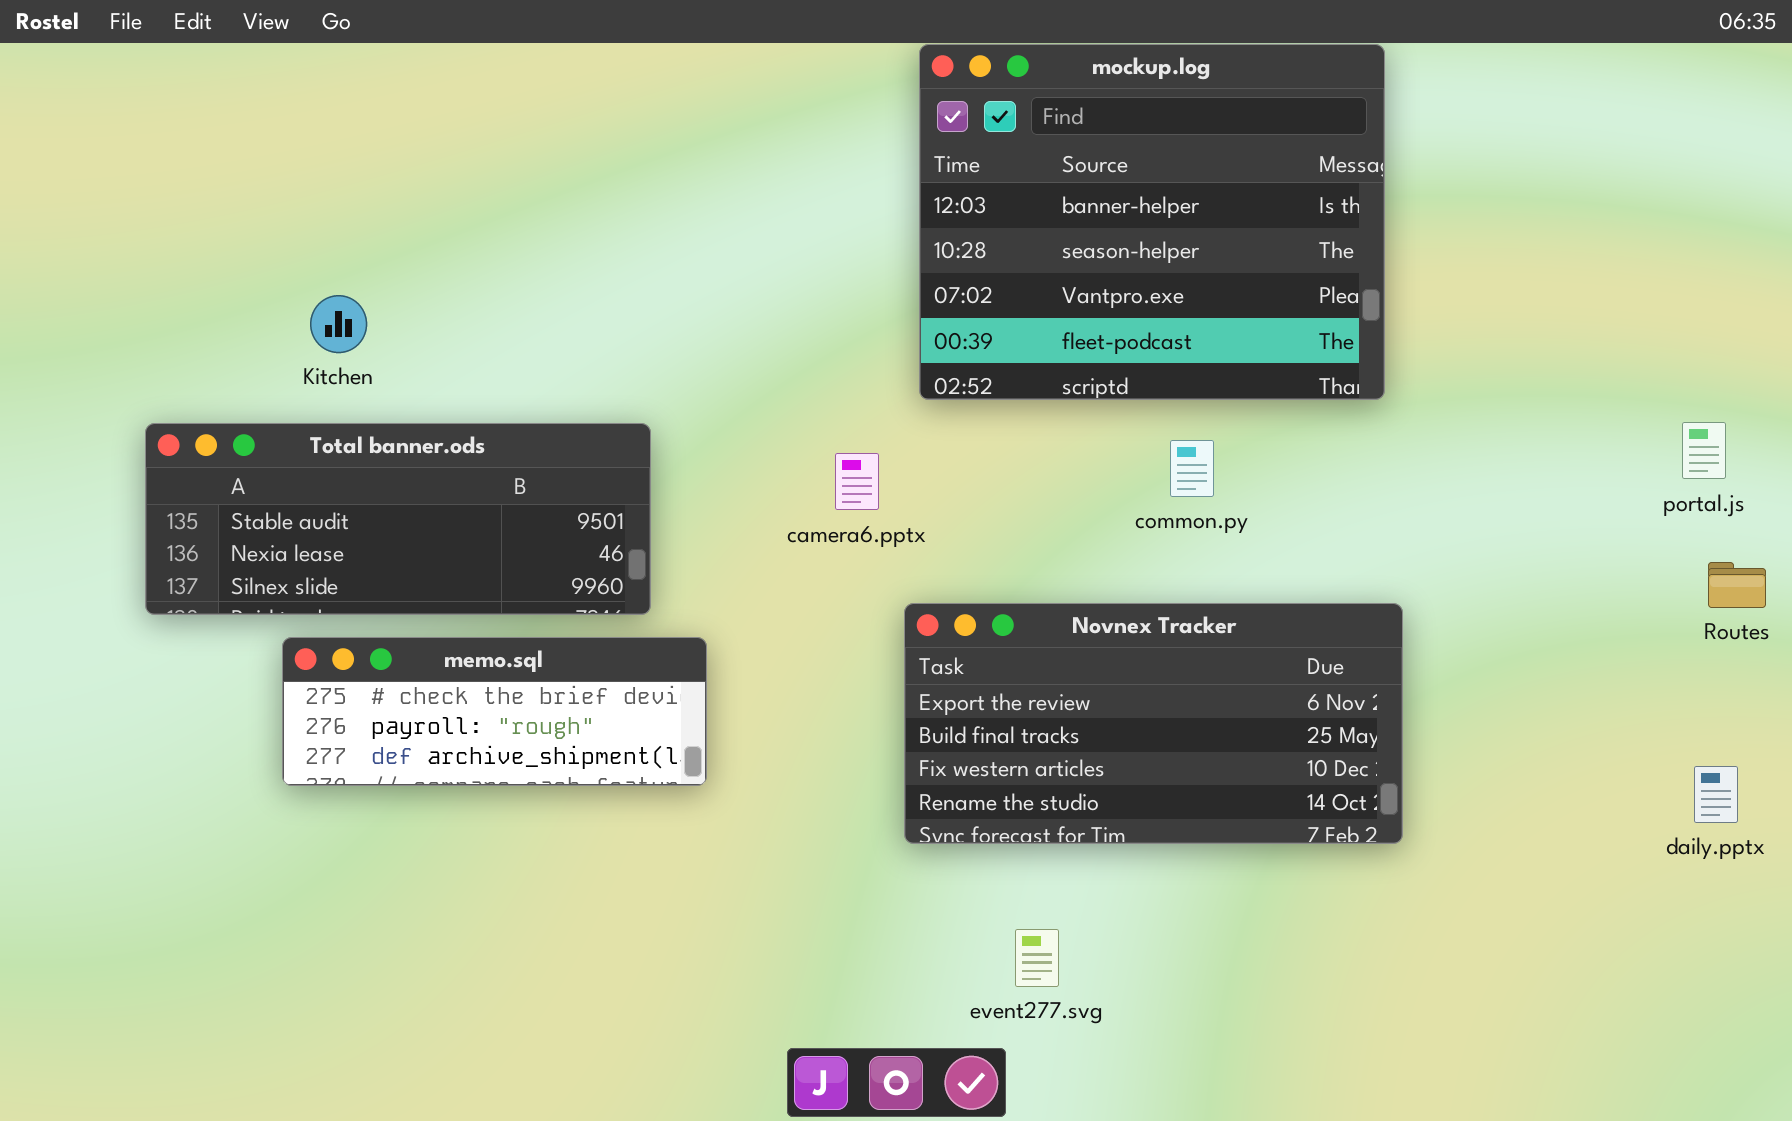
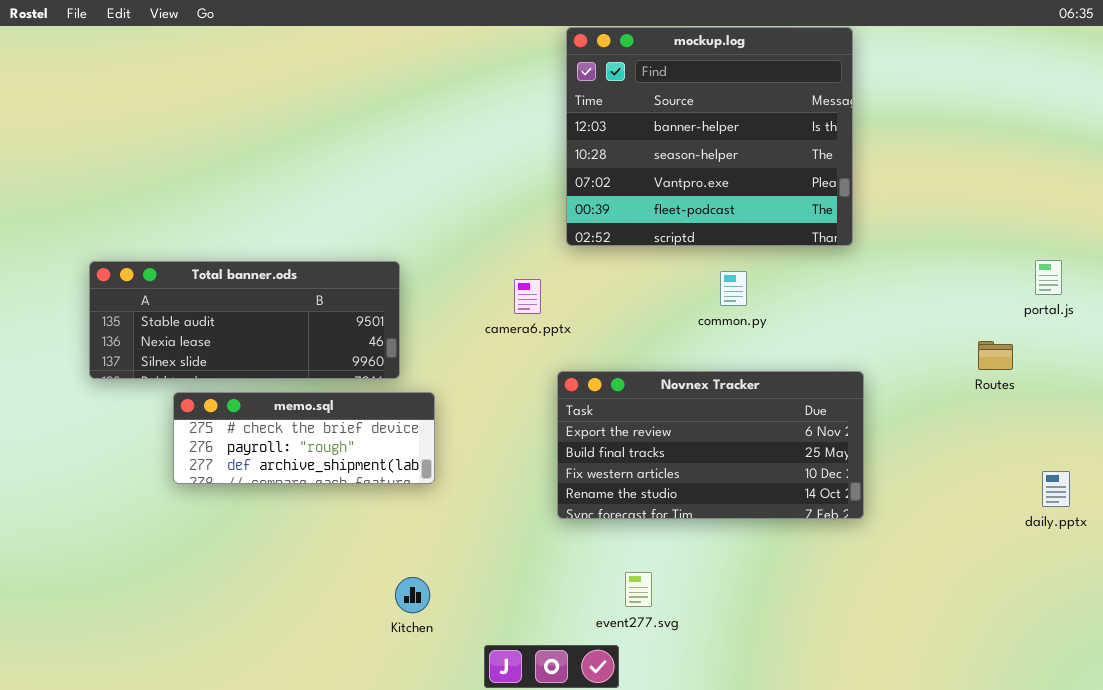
Kitchen: [310,295,367,353] -> [395,577,430,613], moved
Routes: [1708,562,1766,608] -> [978,341,1013,370], moved

